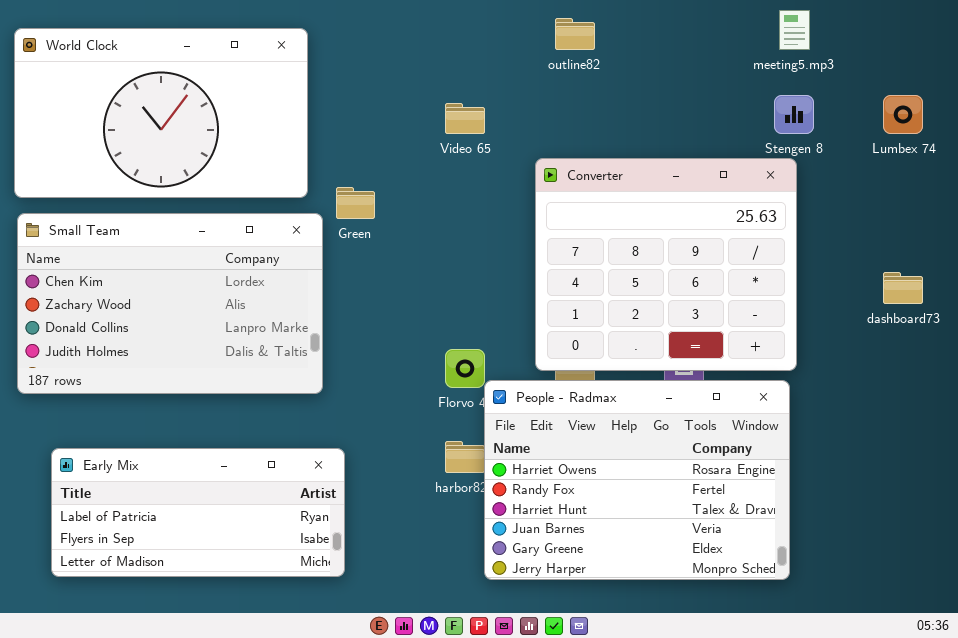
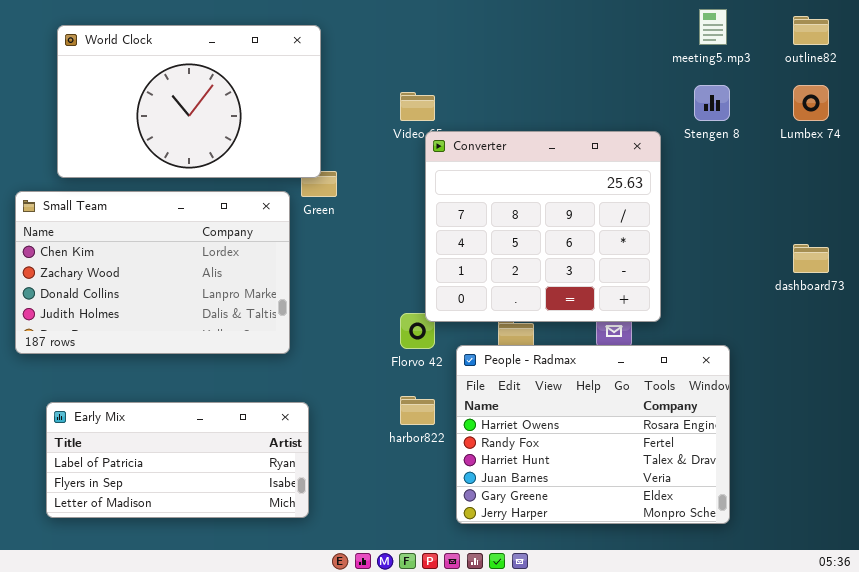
outline82: [555,18,595,50] -> [793,16,829,45], moved
World Clock: [14,28,308,198] -> [57,25,321,178], moved
Converter: [535,158,797,371] -> [425,131,661,322], moved
People - Radmax: [484,380,790,580] -> [456,345,730,524], moved

